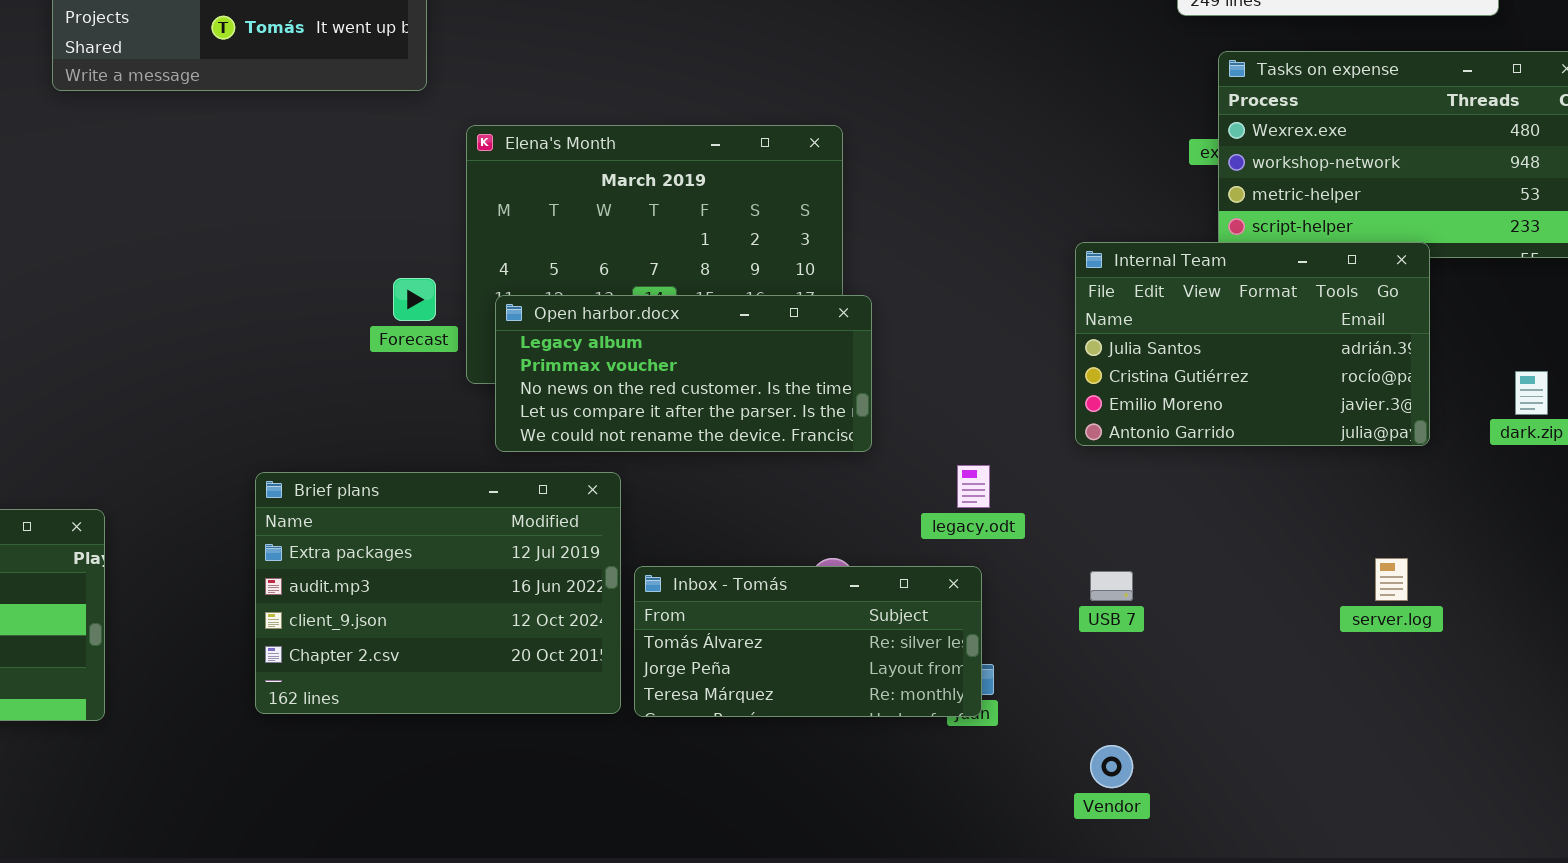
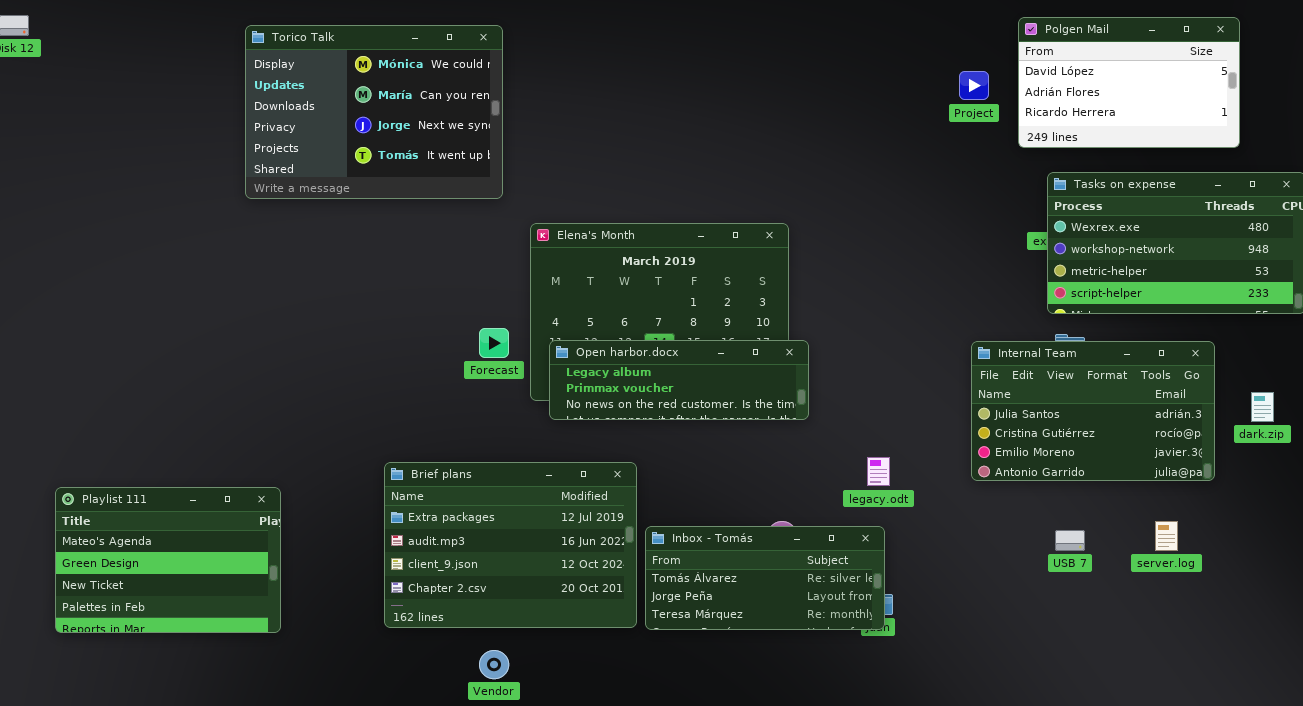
Internal Team: [1075,242,1430,446] -> [971,341,1215,481], moved
Open harbor.docx: [495,295,872,452] -> [549,340,809,420], resized
USB 7: [1090,571,1133,601] -> [1055,530,1085,551], moved
Vendor: [1090,745,1133,788] -> [479,650,509,679], moved

